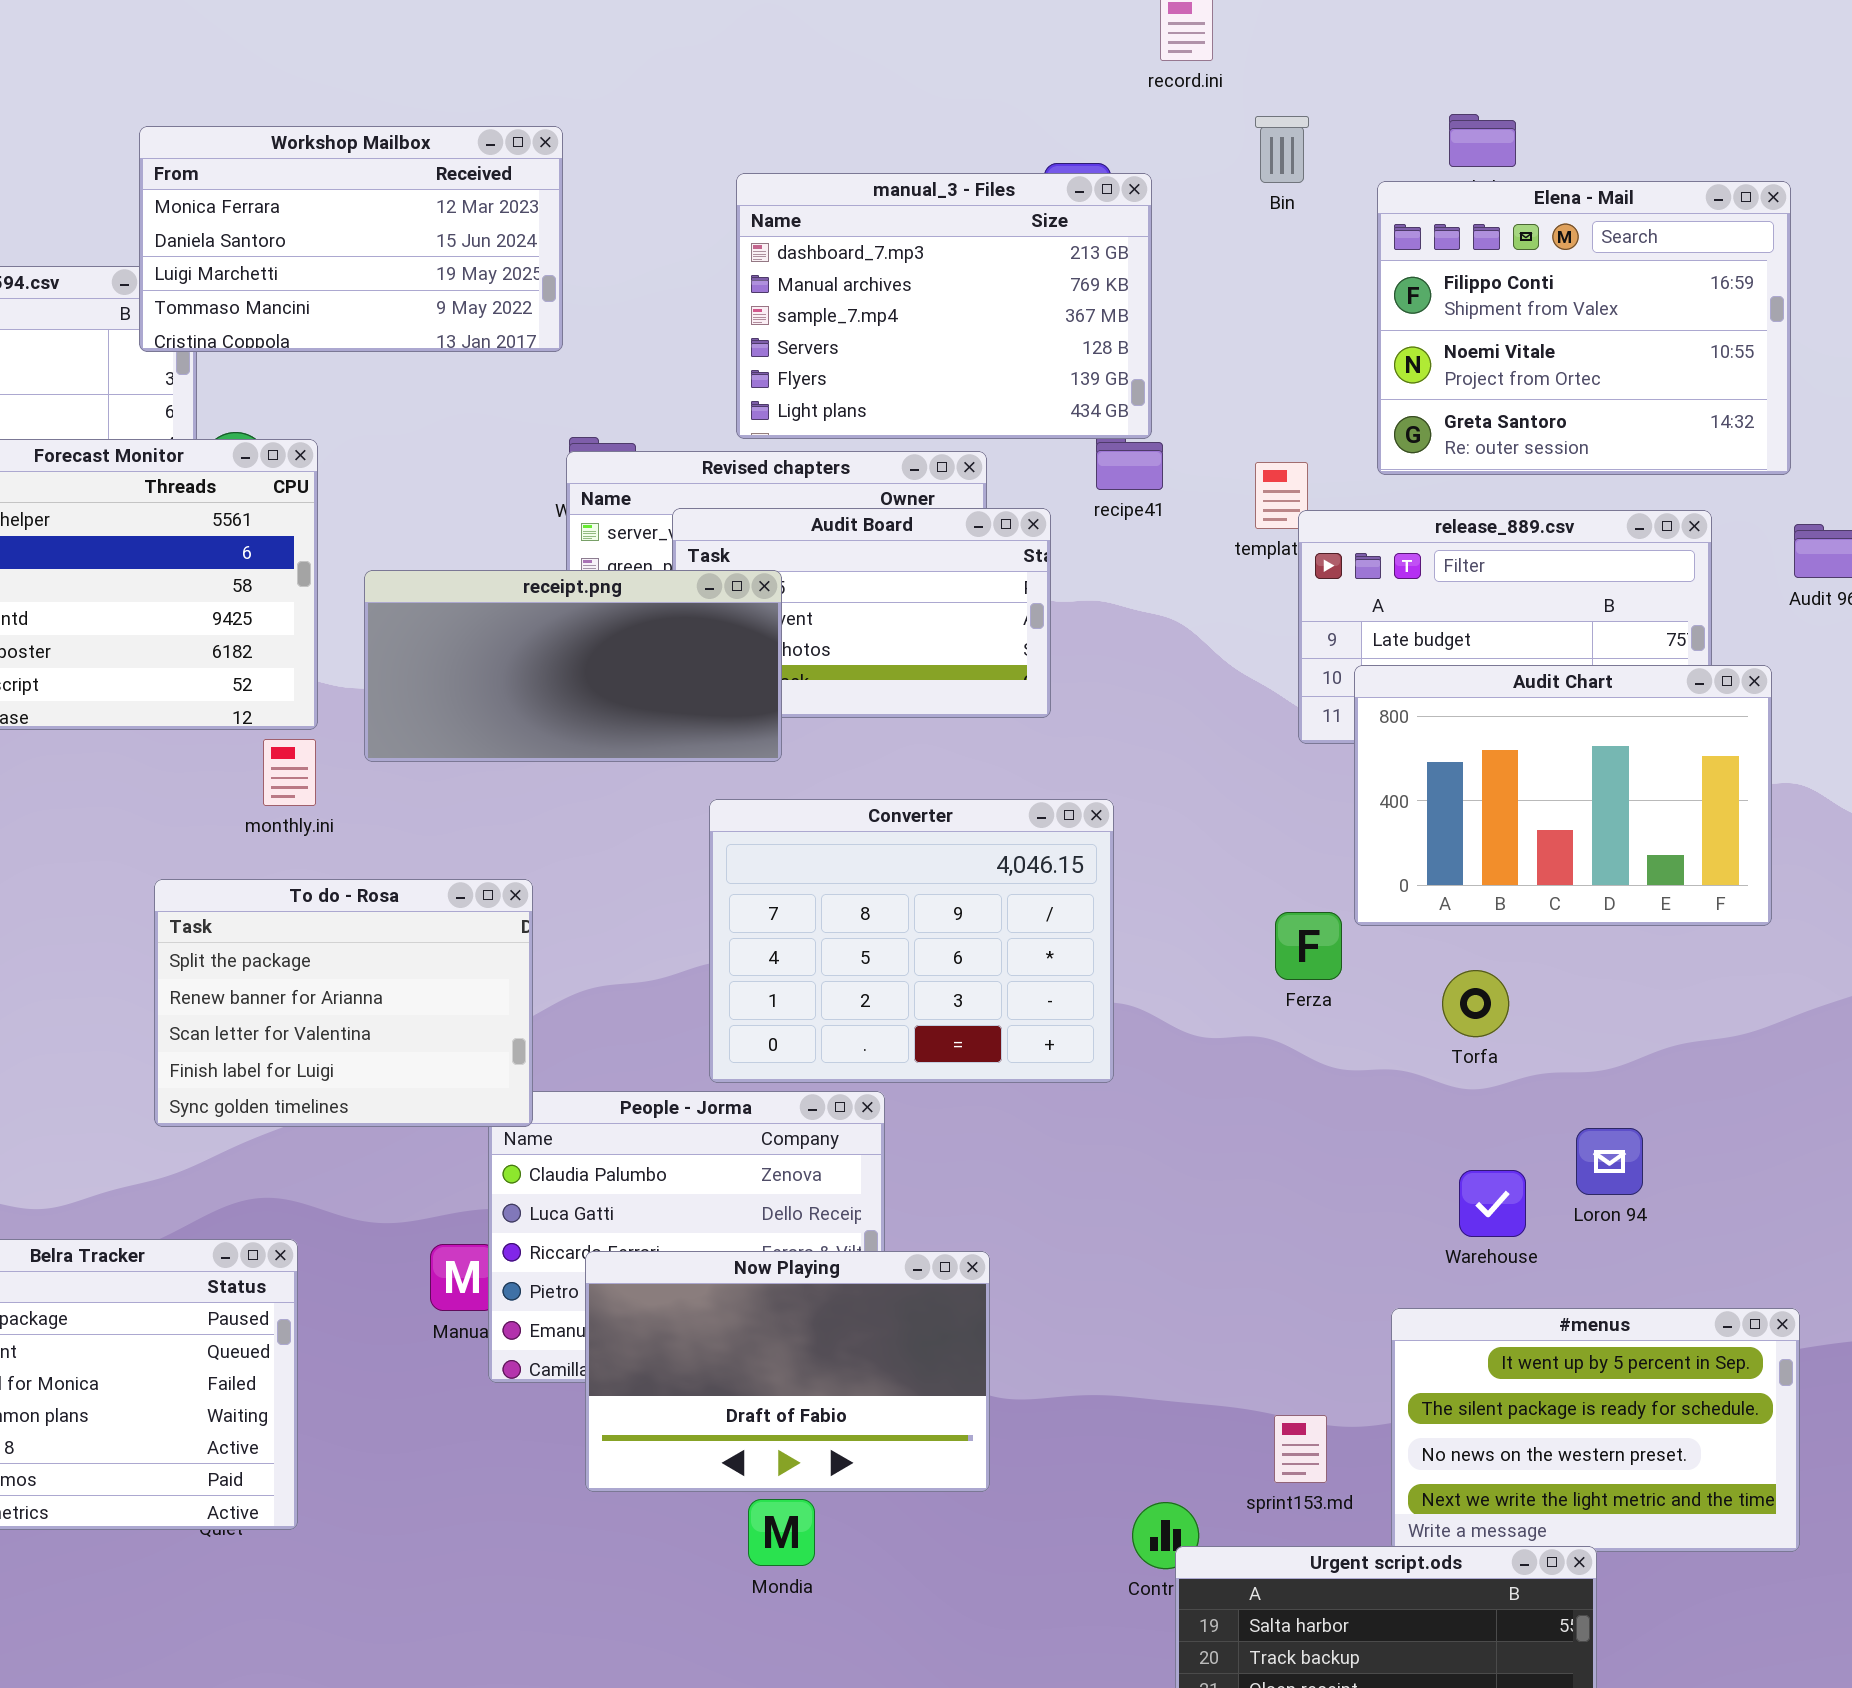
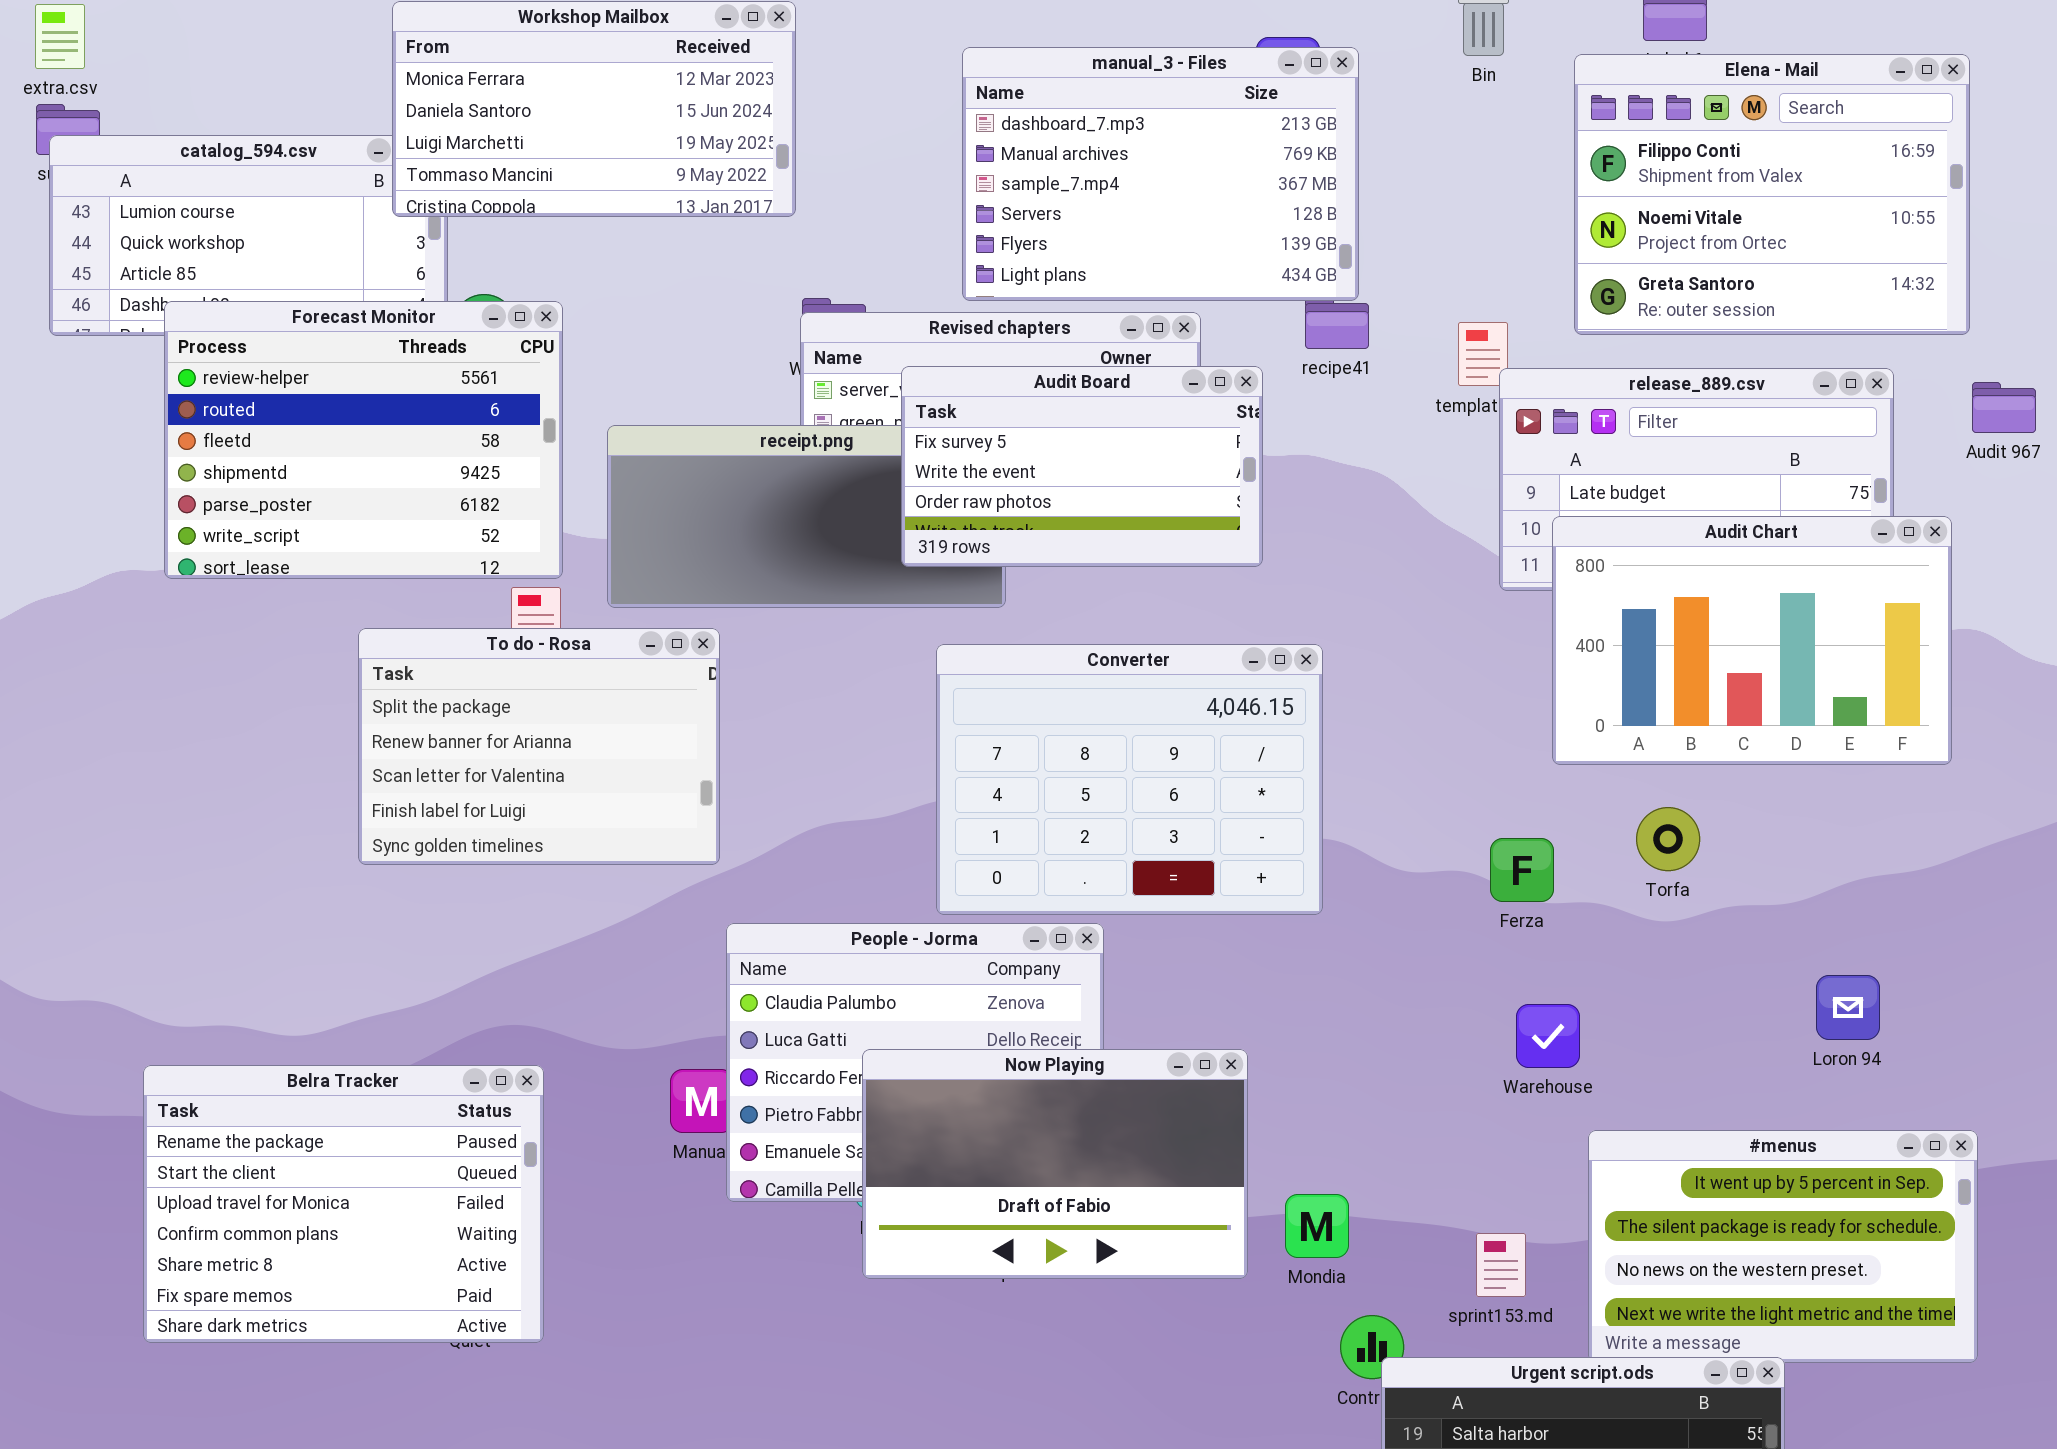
Audit Board: [672,508,1051,718] -> [901,366,1263,567], raised
To do - Rosa: [154,879,533,1127] -> [358,628,720,865], moved
Ferza: [1275,912,1342,980] -> [1490,838,1554,902], moved
Loron 94: [1576,1128,1643,1195] -> [1816,975,1880,1040], moved
Warehouse: [1459,1170,1526,1237] -> [1516,1004,1580,1068], moved
Now Playing: [585,1251,990,1492] -> [862,1049,1248,1279], moved
Mondia: [748,1499,815,1566] -> [1285,1194,1349,1258], moved

